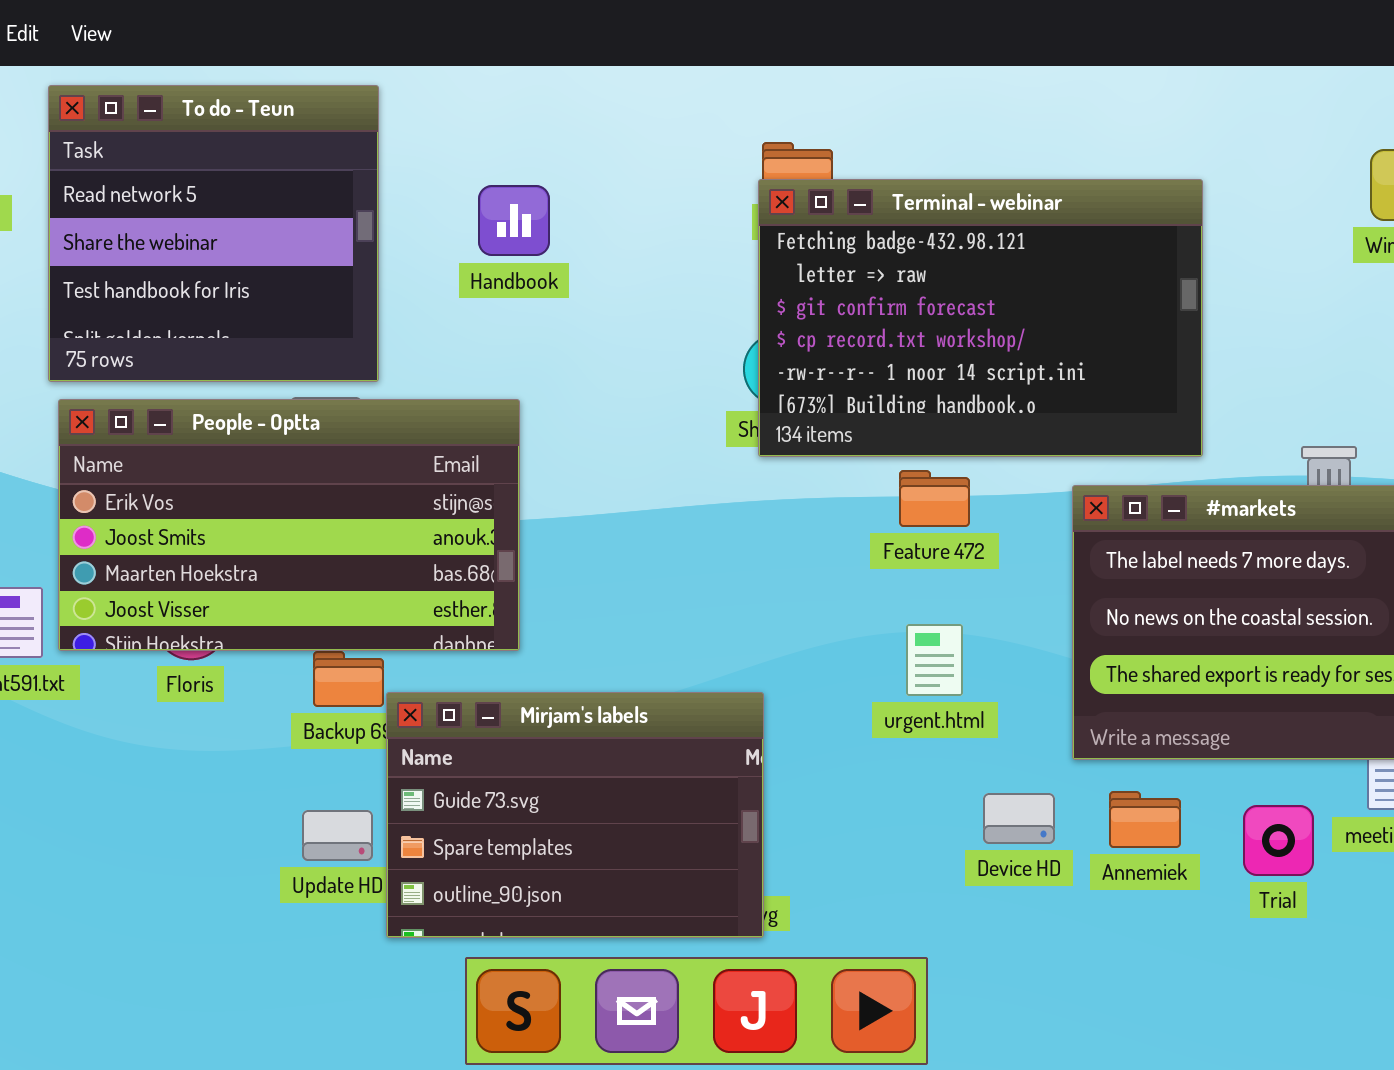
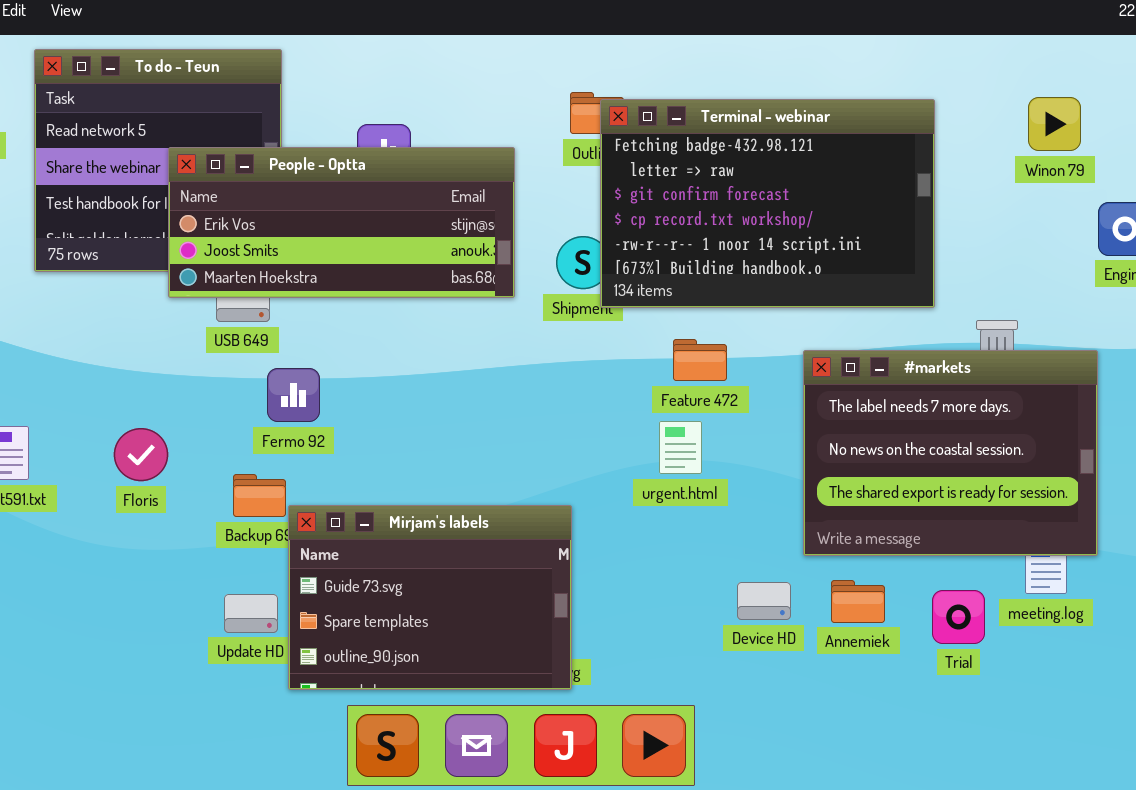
Terminal - webinar: [758,179,1203,457] -> [600,99,935,308], moved
People - Optta: [58,399,520,651] -> [168,147,515,298], moved, resized
urgent.html: [906,624,963,696] -> [659,421,702,474], moved

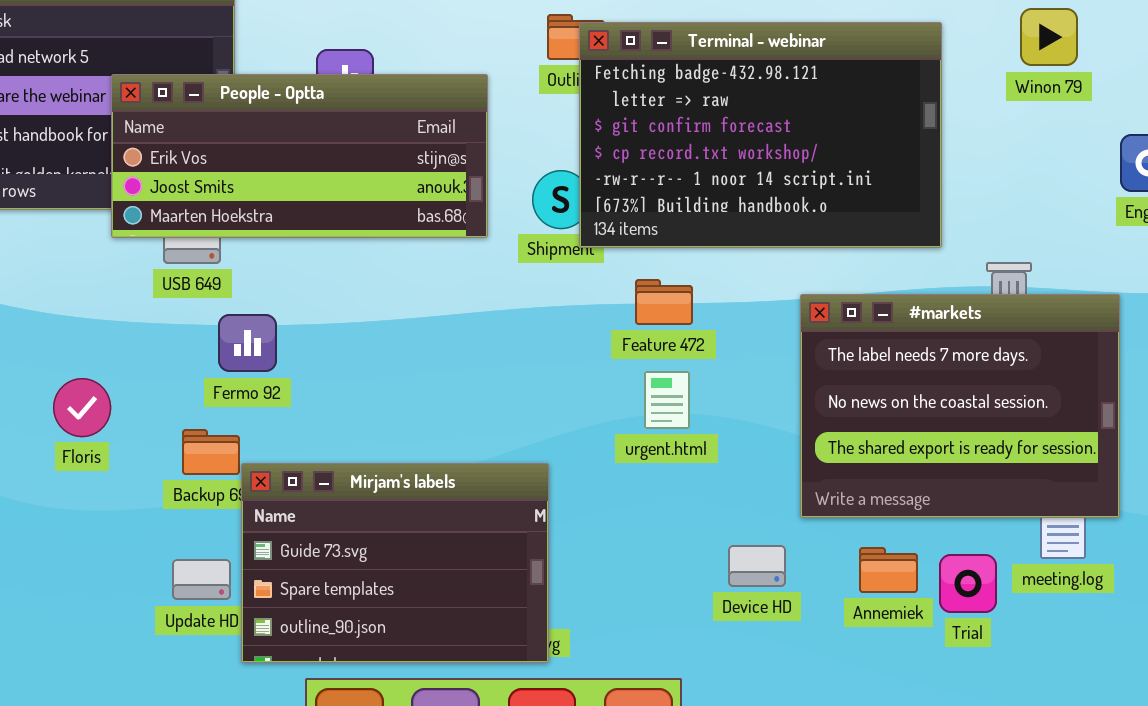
Winon 79: [1028,97,1081,151] -> [1020,8,1078,66], moved
Feature 472: [673,339,727,381] -> [635,279,693,325], moved
Annemiek: [831,580,885,623] -> [859,547,918,593], moved

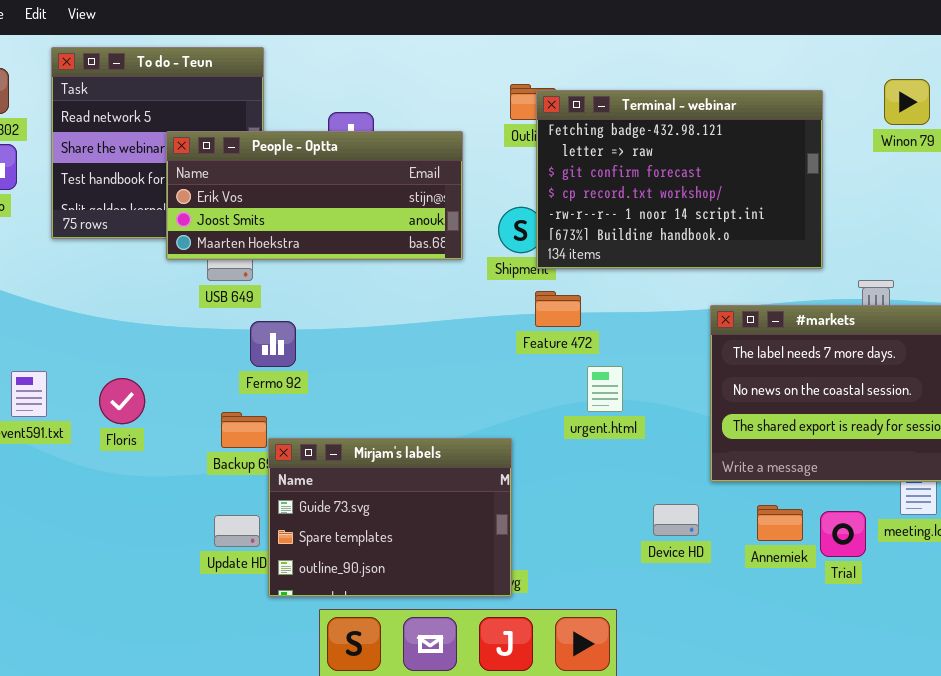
Feature 472: [635,279,693,325] -> [535,291,581,327], moved
Floris: [53,378,111,437] -> [99,378,145,424], moved

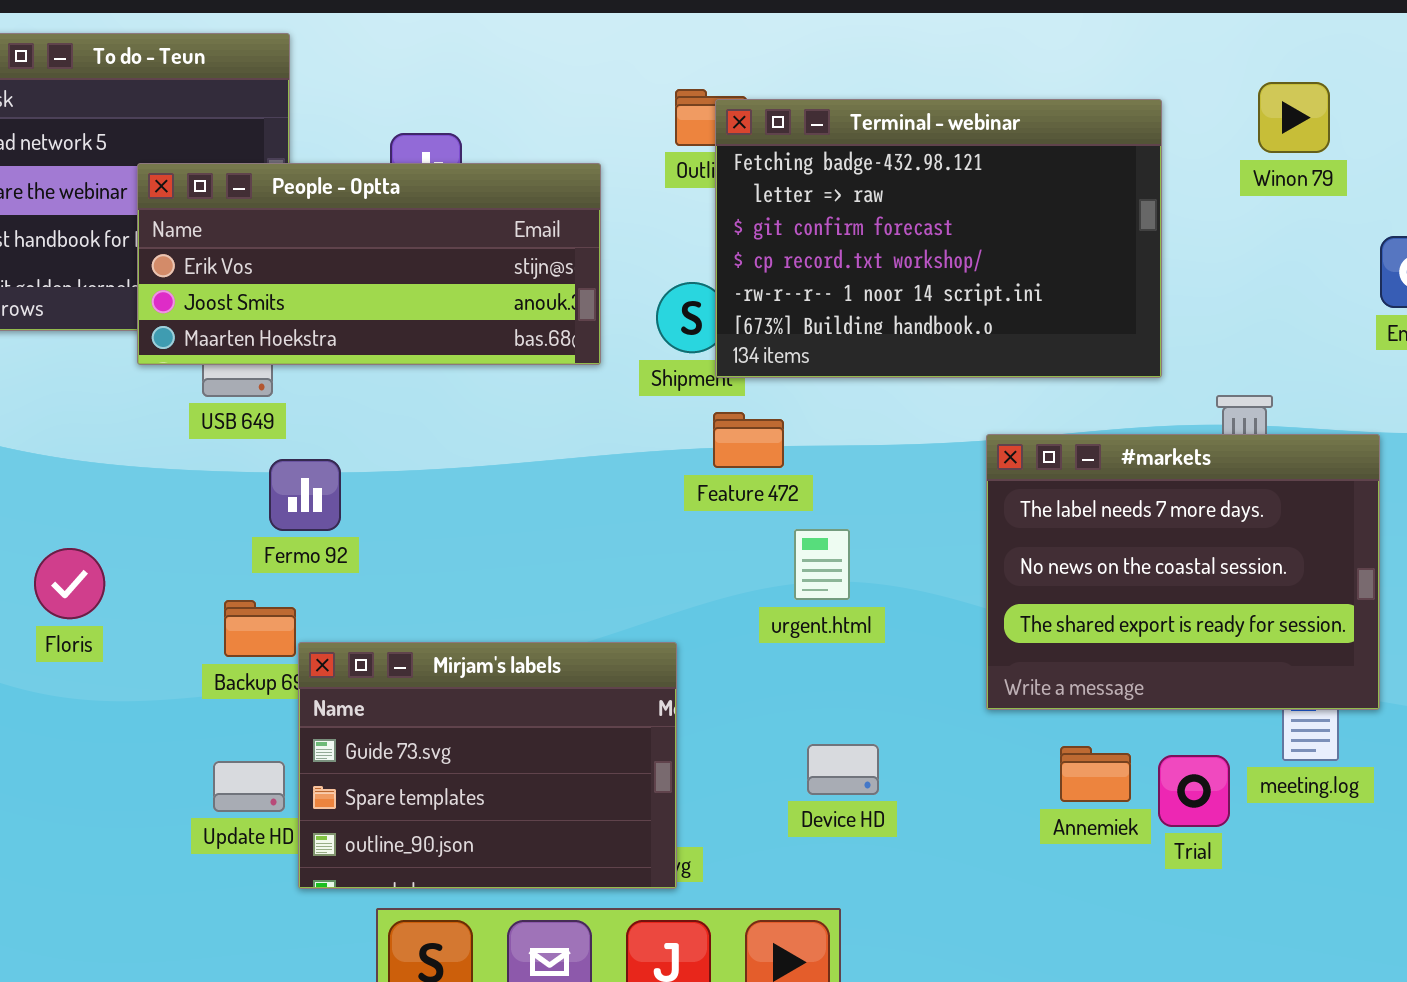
Device HD: [653,504,699,536] -> [807,744,879,795], moved

